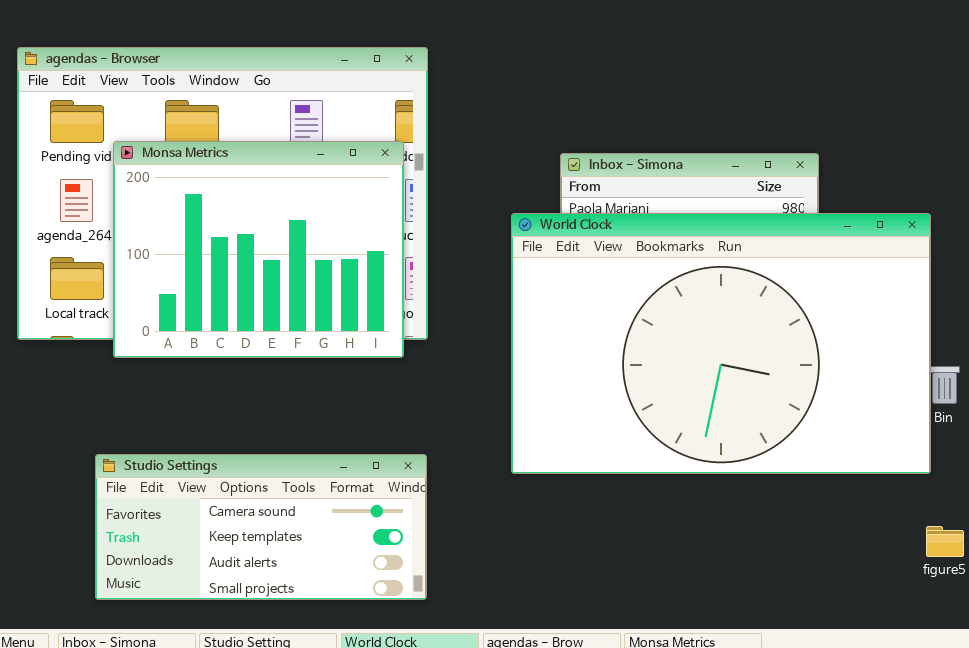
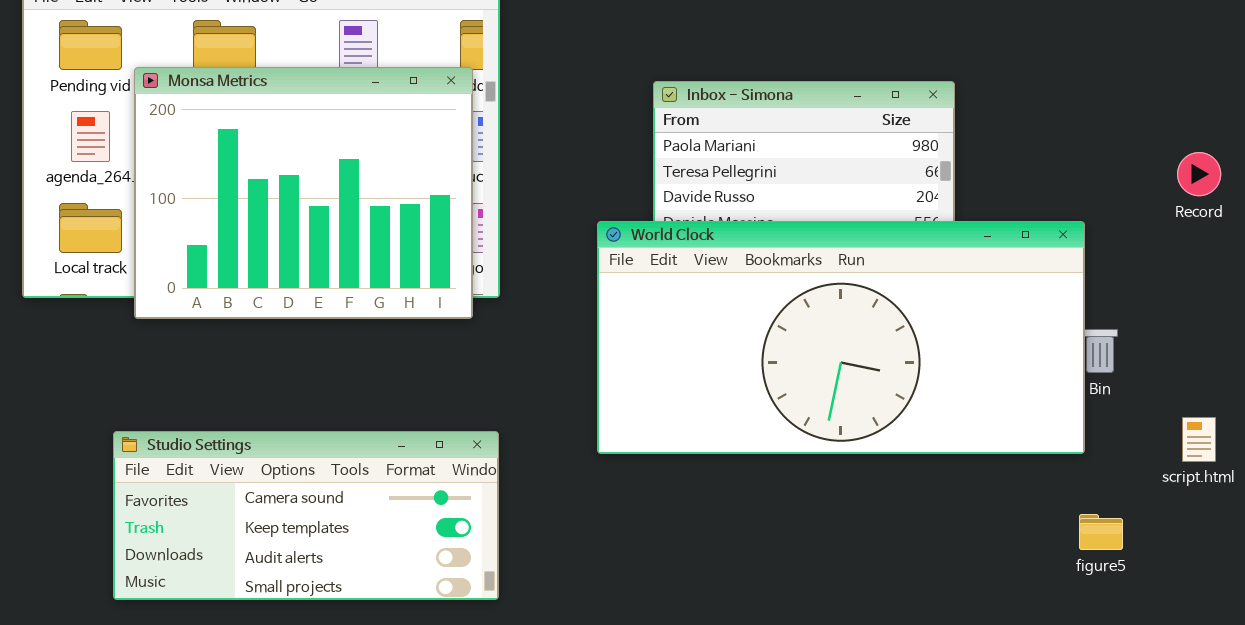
World Clock: [511,213,931,474] -> [597,221,1085,454], resized

